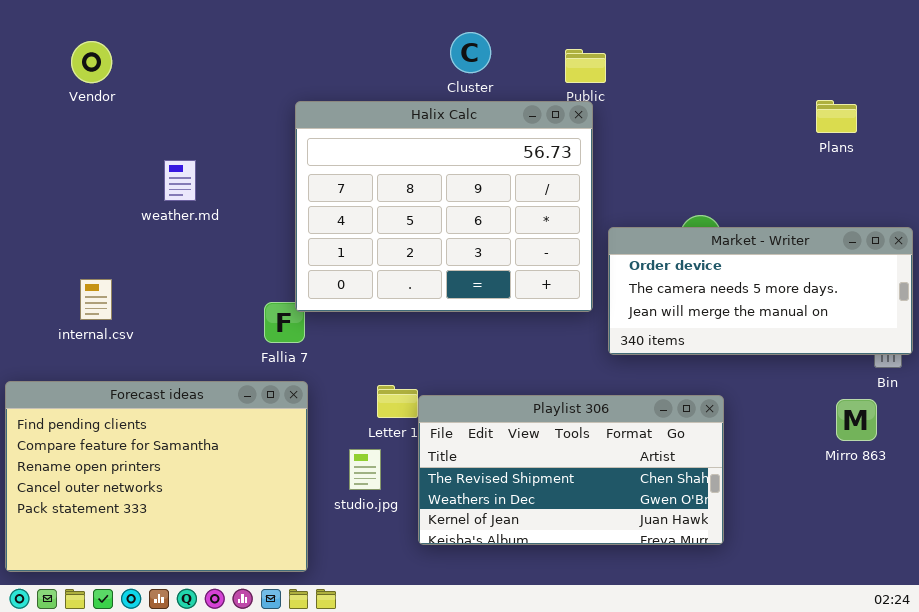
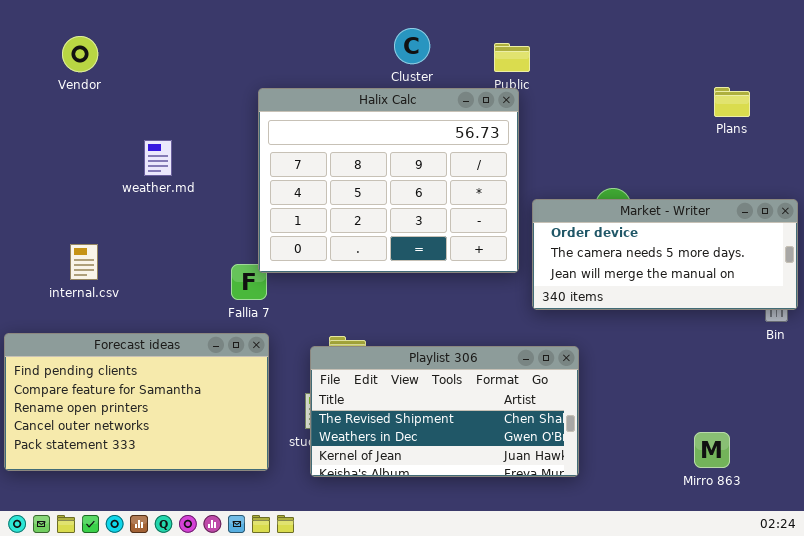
Forecast ideas: [5,381,308,572] -> [4,333,269,471], resized
Playlist 306: [418,395,724,545] -> [310,346,579,477], moved
Mirro 863: [836,399,877,441] -> [694,432,730,468], moved

